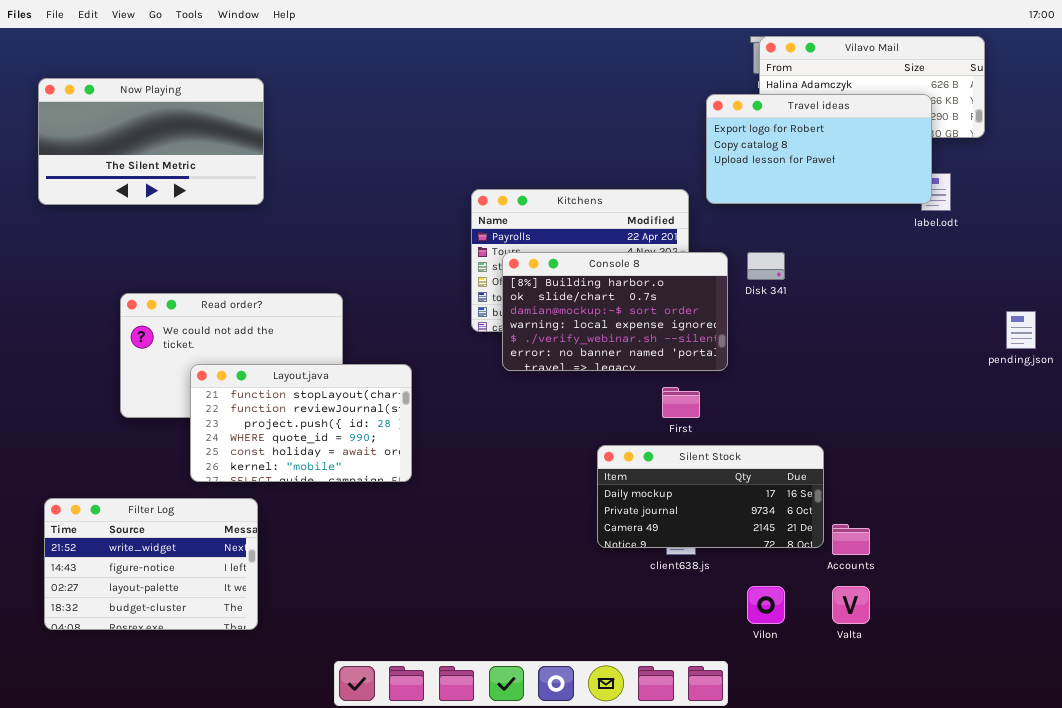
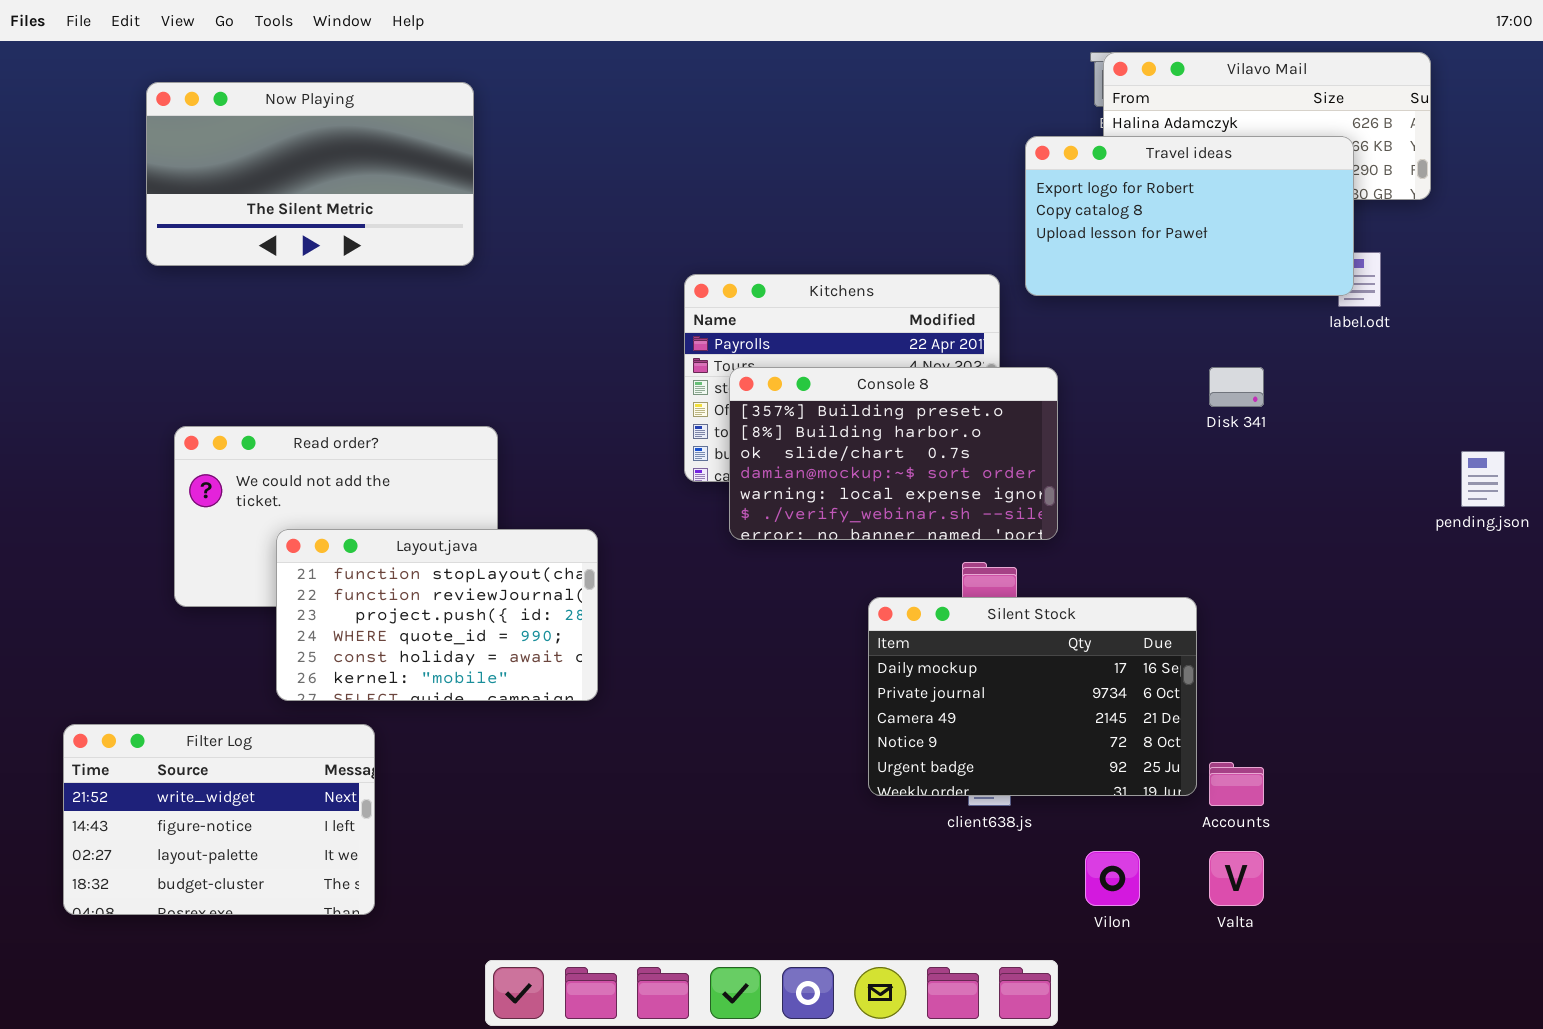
Now Playing: [38,78,264,205] -> [146,82,474,266], moved
Console 8: [502,252,728,371] -> [729,367,1058,540], scrolled up 1 row
Disk 341: [747,252,785,280] -> [1209,367,1264,407], moved
Silent Stock: [597,445,824,548] -> [868,597,1197,796], resized

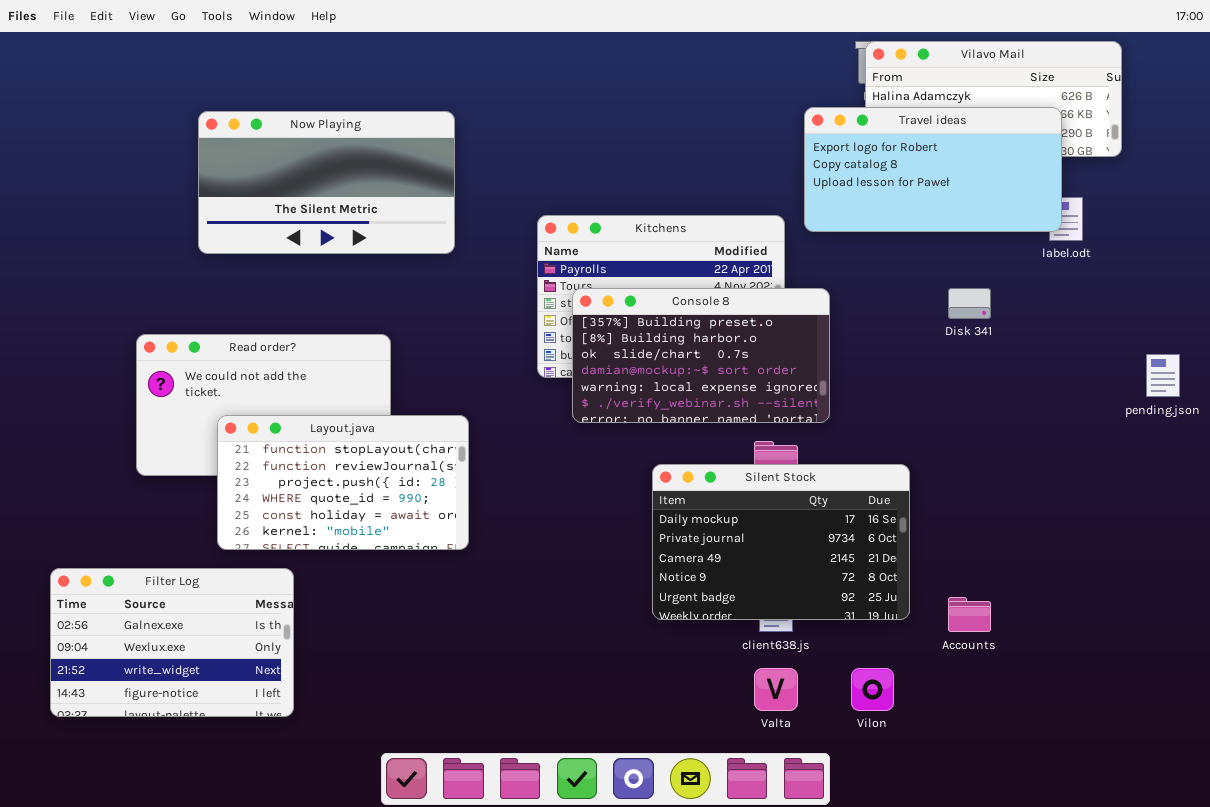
Now Playing: [146,82,474,266] -> [198,111,455,254], moved
Silent Stock: [868,597,1197,796] -> [652,464,910,620], moved
Filter Log: [63,724,375,915] -> [50,568,294,717], scrolled up 2 rows
Valta: [1209,851,1264,906] -> [754,668,798,711], moved

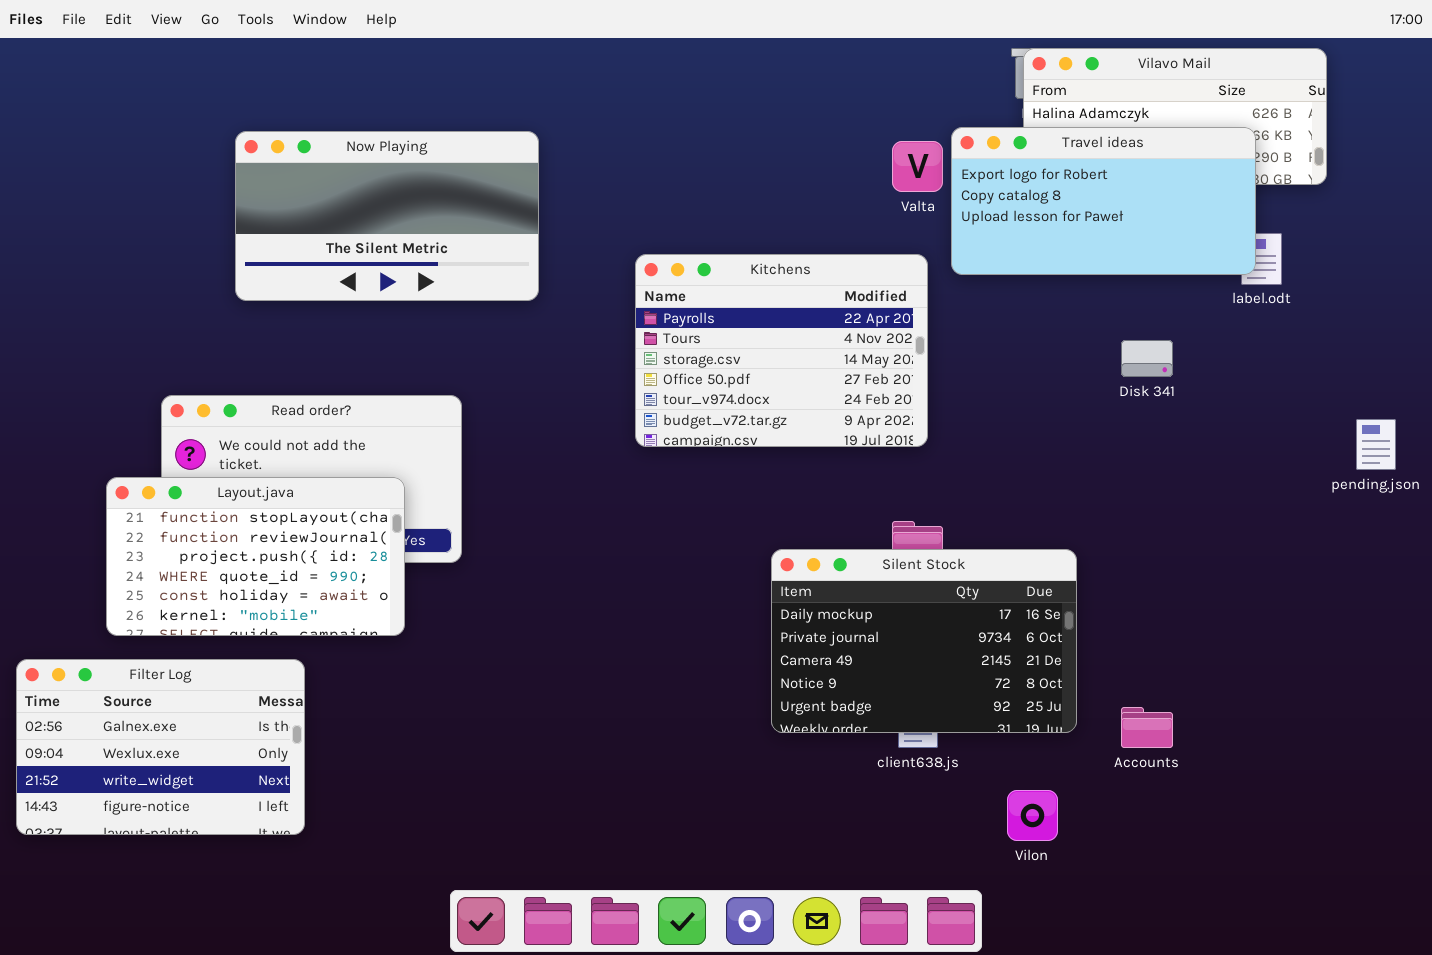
Console 8: [572,288,830,423] -> none, closed
Layout.java: [217,415,469,550] -> [106,477,405,636], moved
Filter Log: [50,568,294,717] -> [16,659,305,835], moved
Valta: [754,668,798,711] -> [892,141,943,192], moved

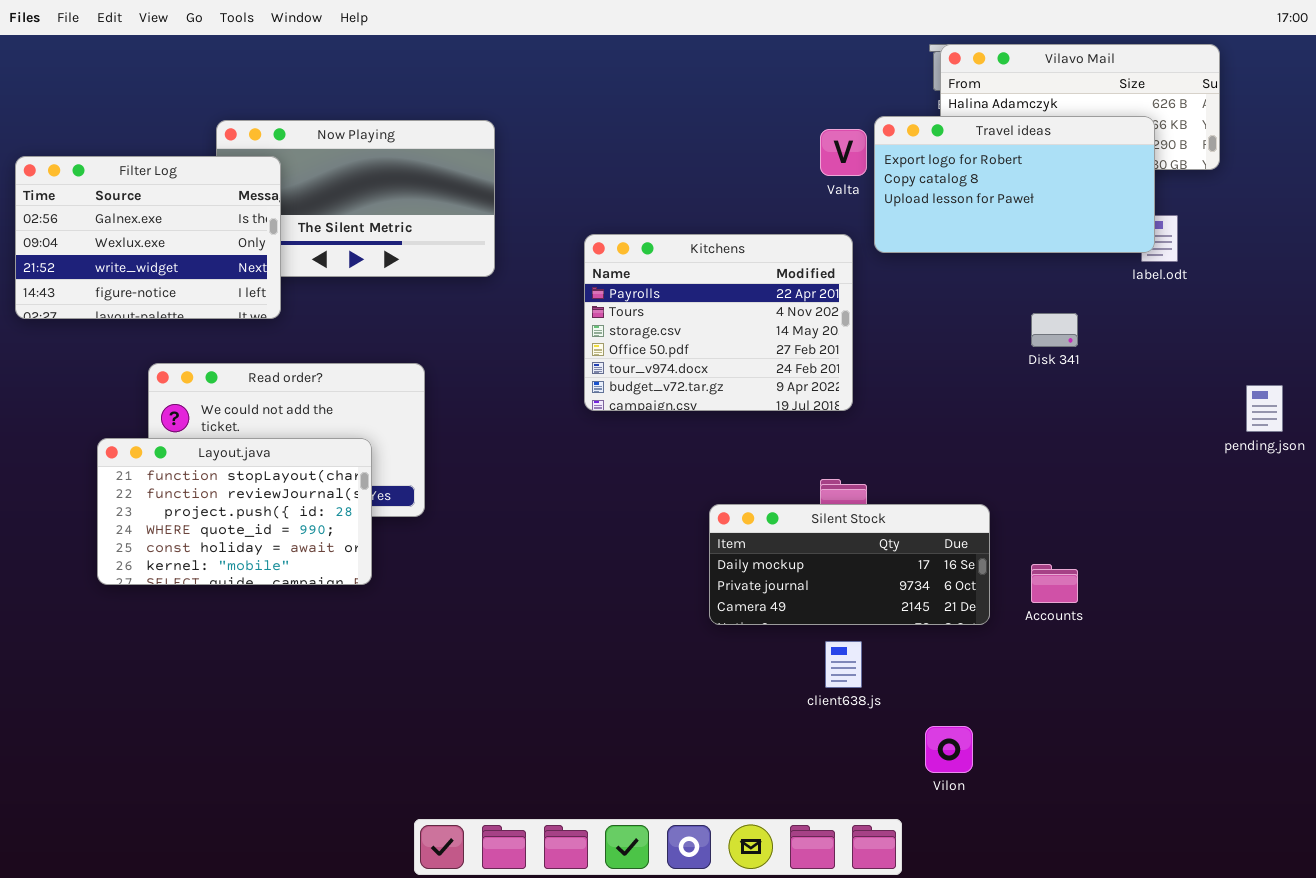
Silent Stock: [771,549,1077,733] -> [709,504,990,625], resized
Filter Log: [16,659,305,835] -> [15,156,281,319], moved
Accounts: [1121,707,1173,748] -> [1031,564,1078,603], moved

